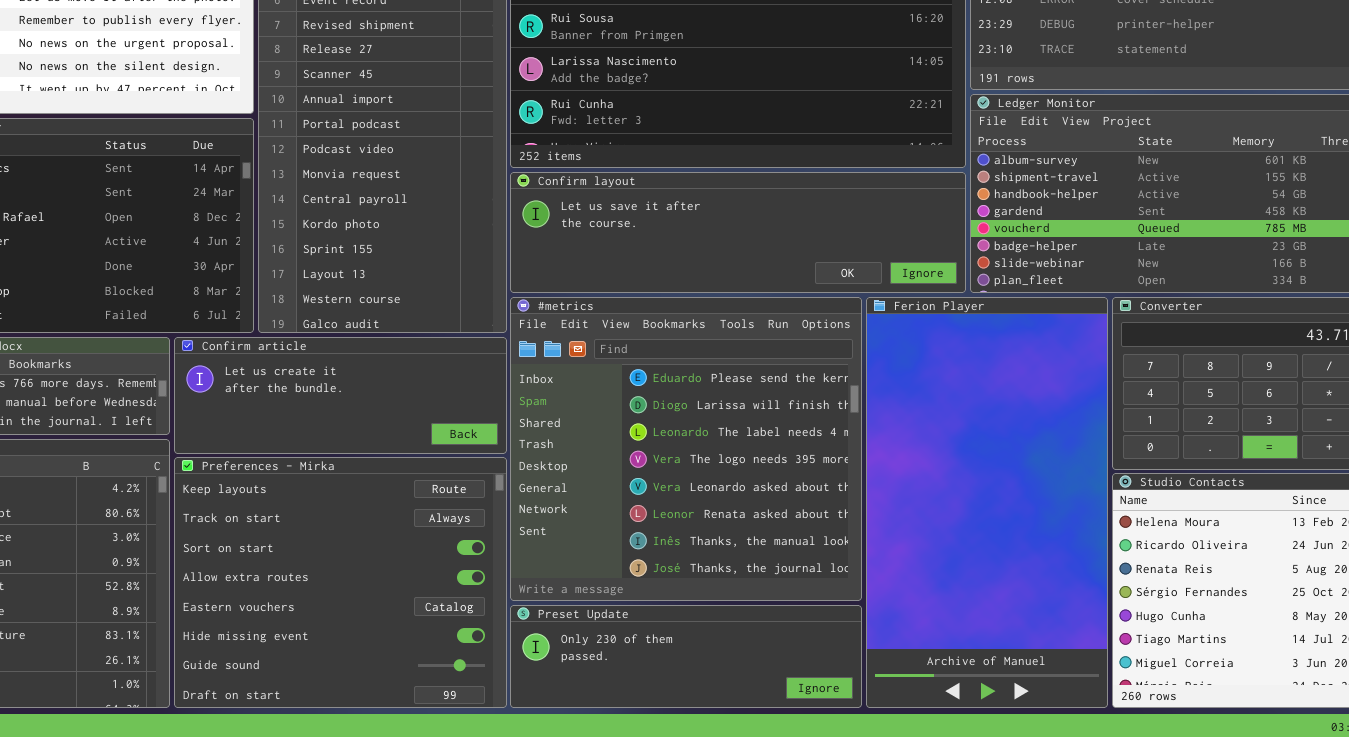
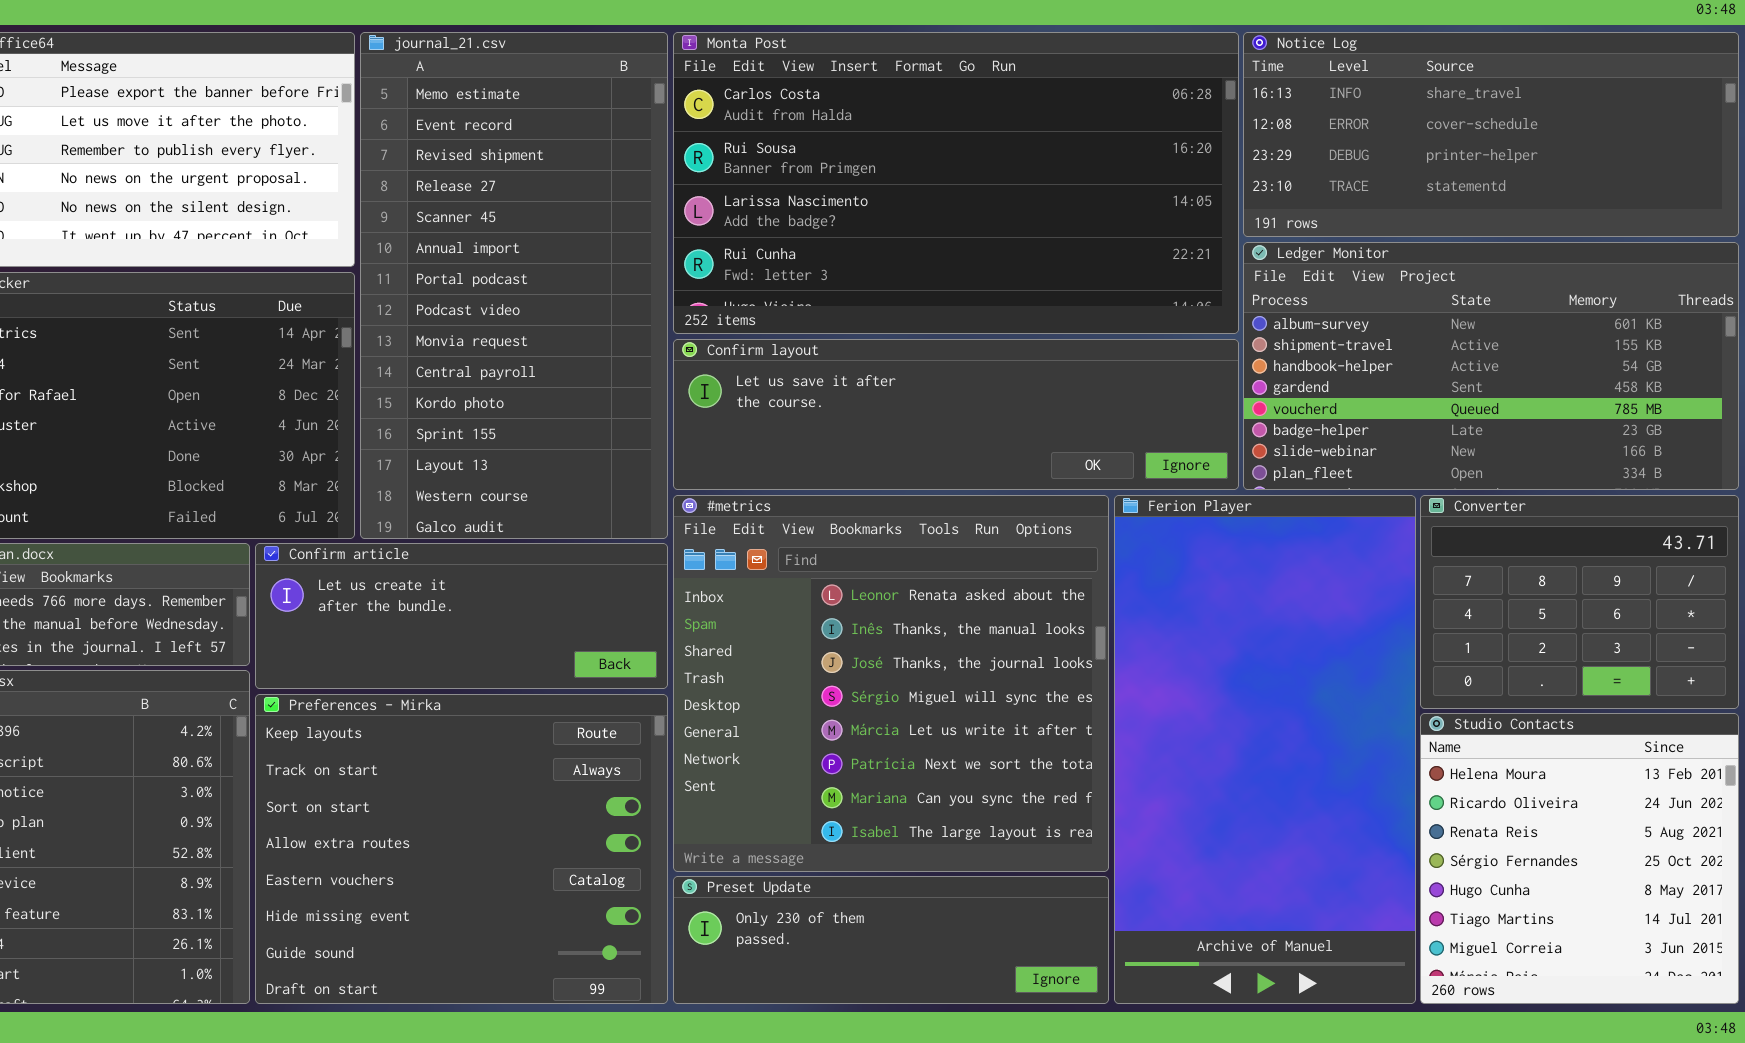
#metrics: [510,297,862,601] -> [673,495,1109,872], scrolled down 5 rows

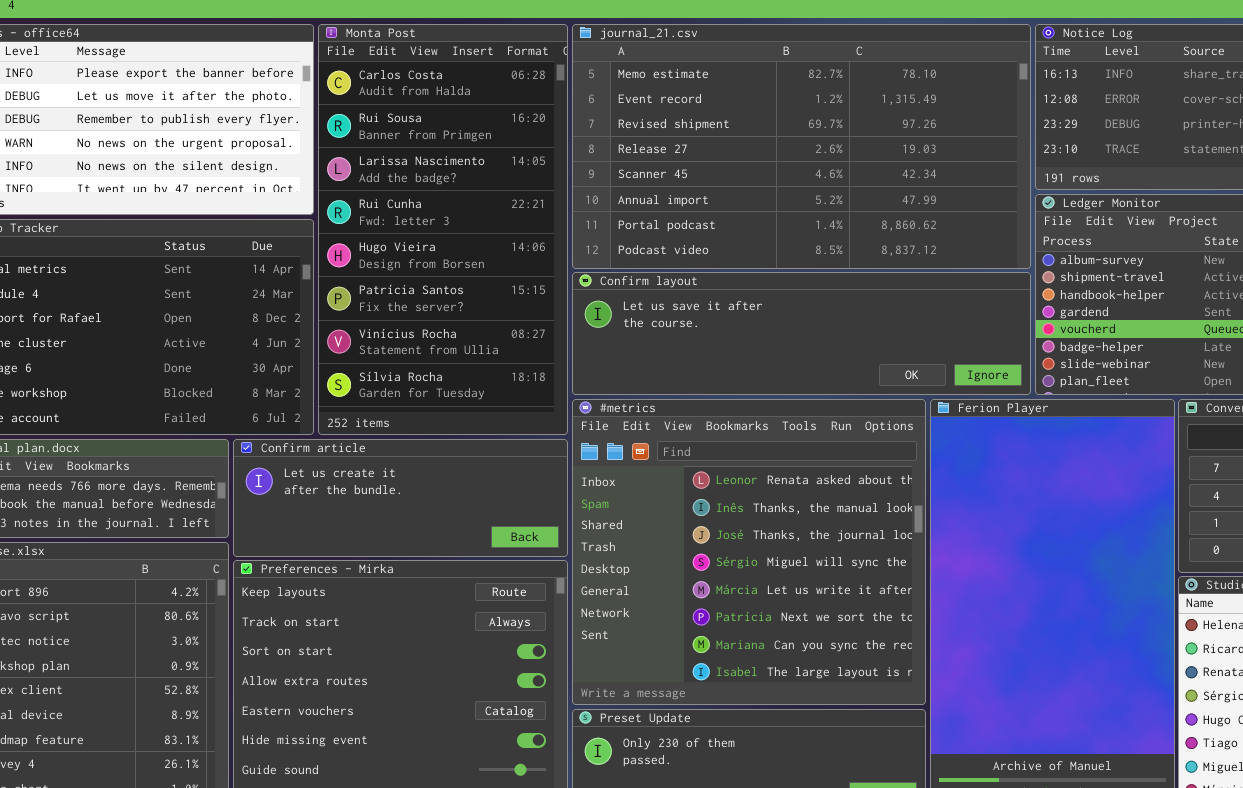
journal_21.csv: [360,32,668,539] -> [572,24,1031,269], moved, resized
Monta Post: [673,32,1239,334] -> [318,24,568,435], moved, resized

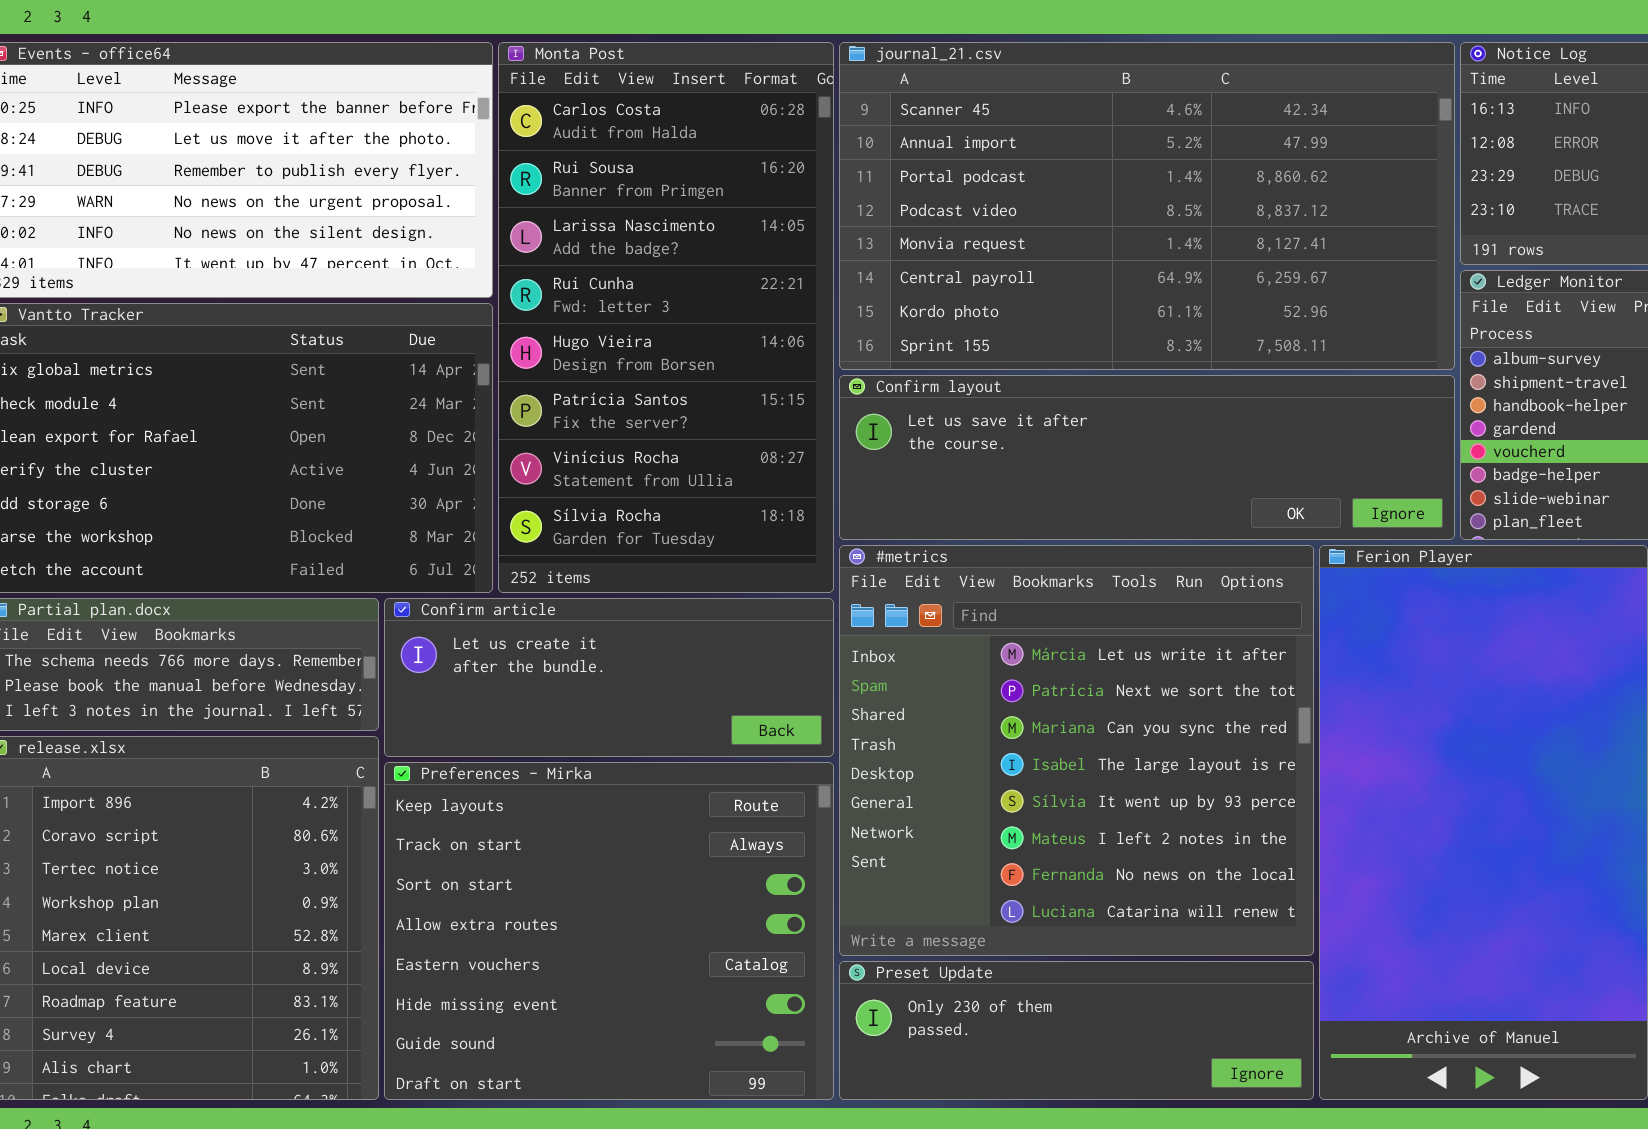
journal_21.csv: [572,24,1031,269] -> [839,42,1455,370], scrolled down 4 rows
#metrics: [572,399,926,705] -> [839,545,1314,956], scrolled down 4 rows

